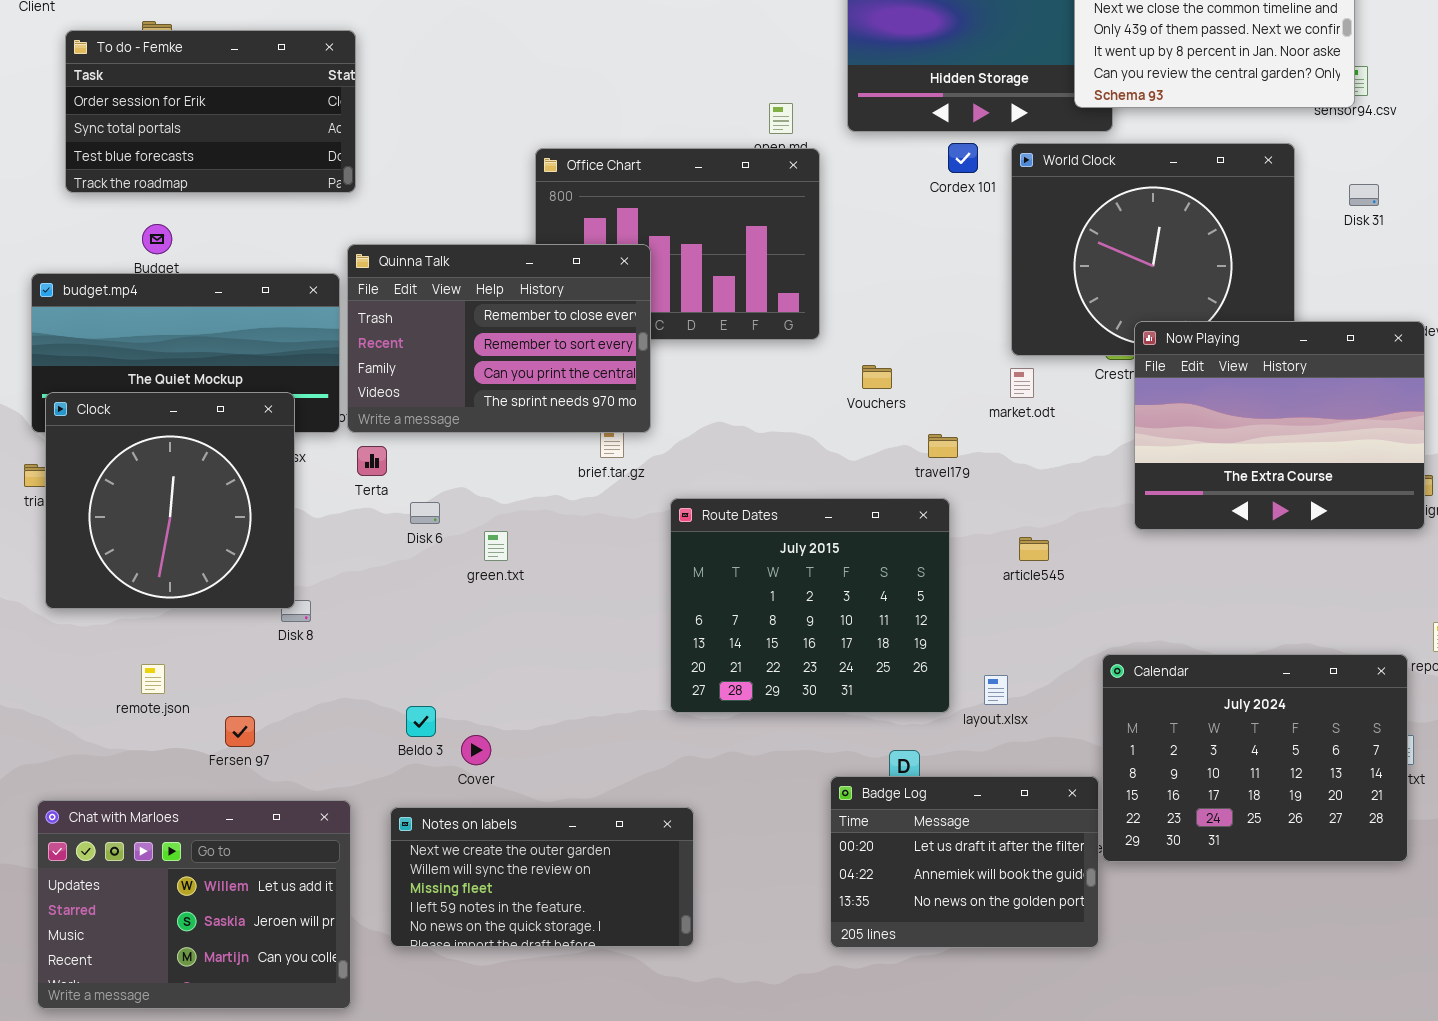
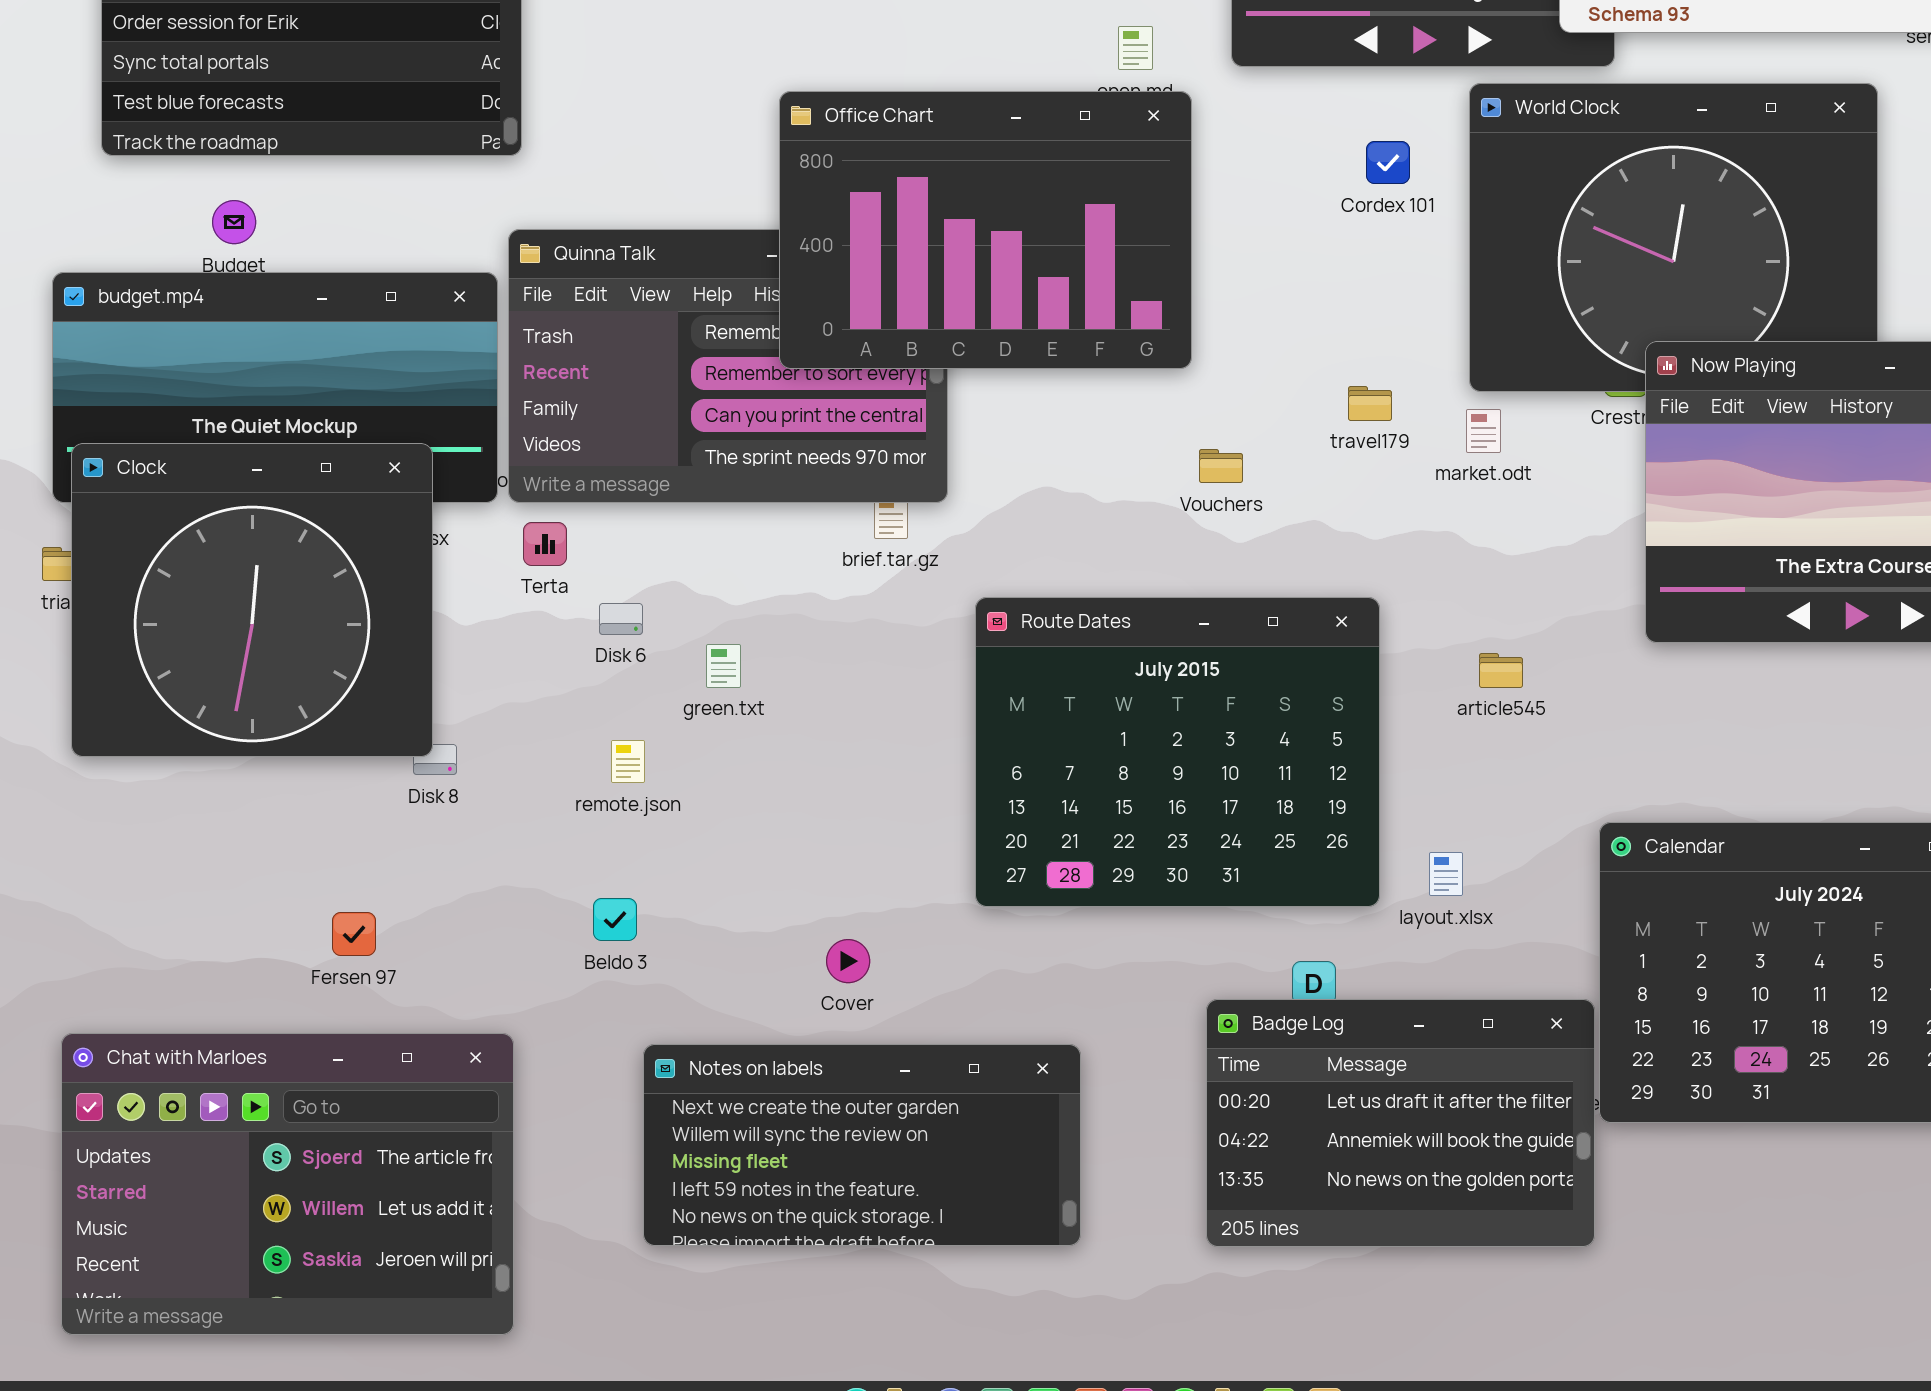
Cordex 101: [948,143,978,173] -> [1366,141,1410,184], moved
Office Chart: [535,148,820,340] -> [779,91,1192,369], raised
Vouchers: [862,365,892,389] -> [1199,449,1243,483], moved
travel179: [928,434,958,458] -> [1348,386,1392,421], moved
remote.json: [141,664,165,694] -> [611,740,645,783], moved
Cover: [461,735,491,765] -> [826,939,870,983], moved
Chat with Marloes: [37,800,351,1009] -> [61,1033,514,1335], scrolled up 1 row
Notes on labels: [390,807,694,947] -> [643,1044,1081,1246], moved

